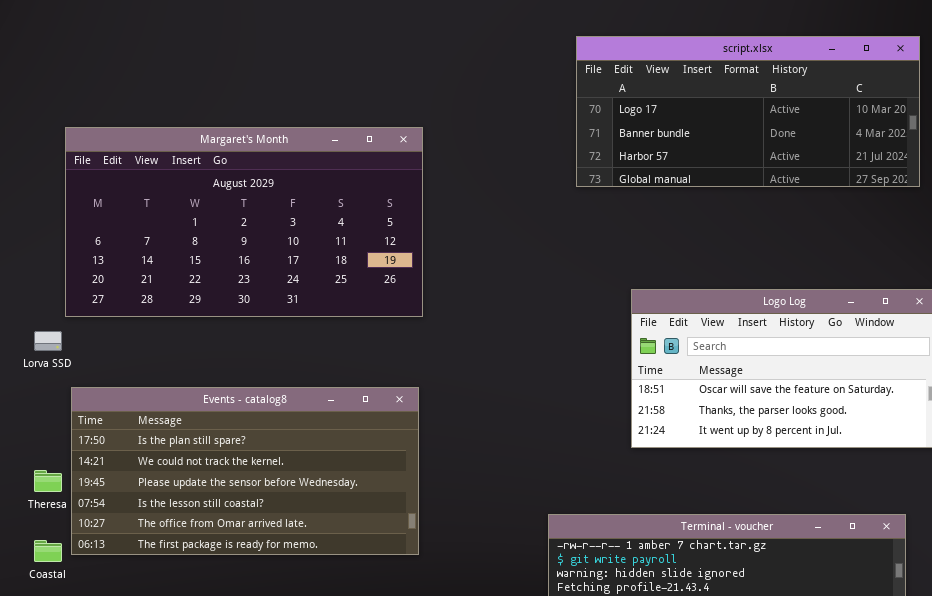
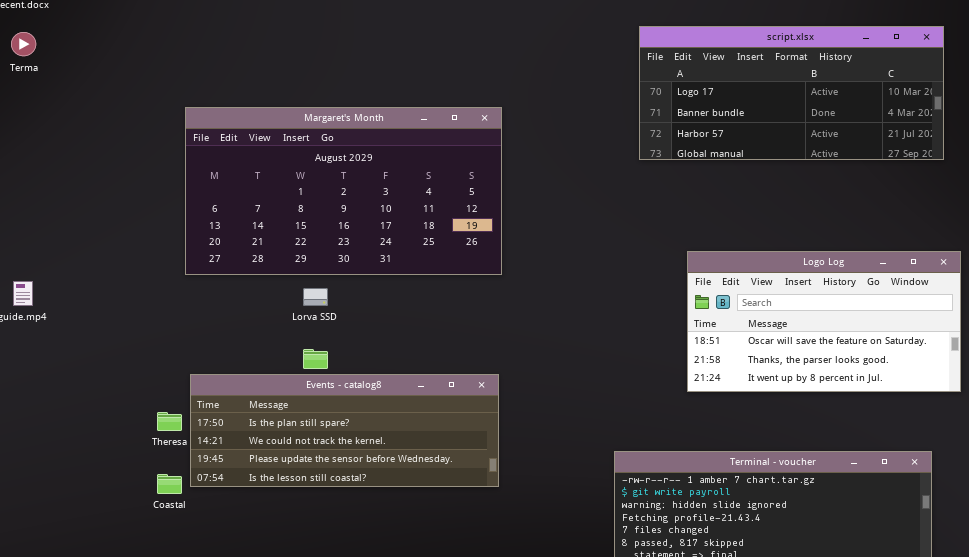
Lorva SSD: [34,331,62,351] -> [303,288,328,306], moved
Events - catalog8: [71,387,419,555] -> [190,374,499,487], resized

